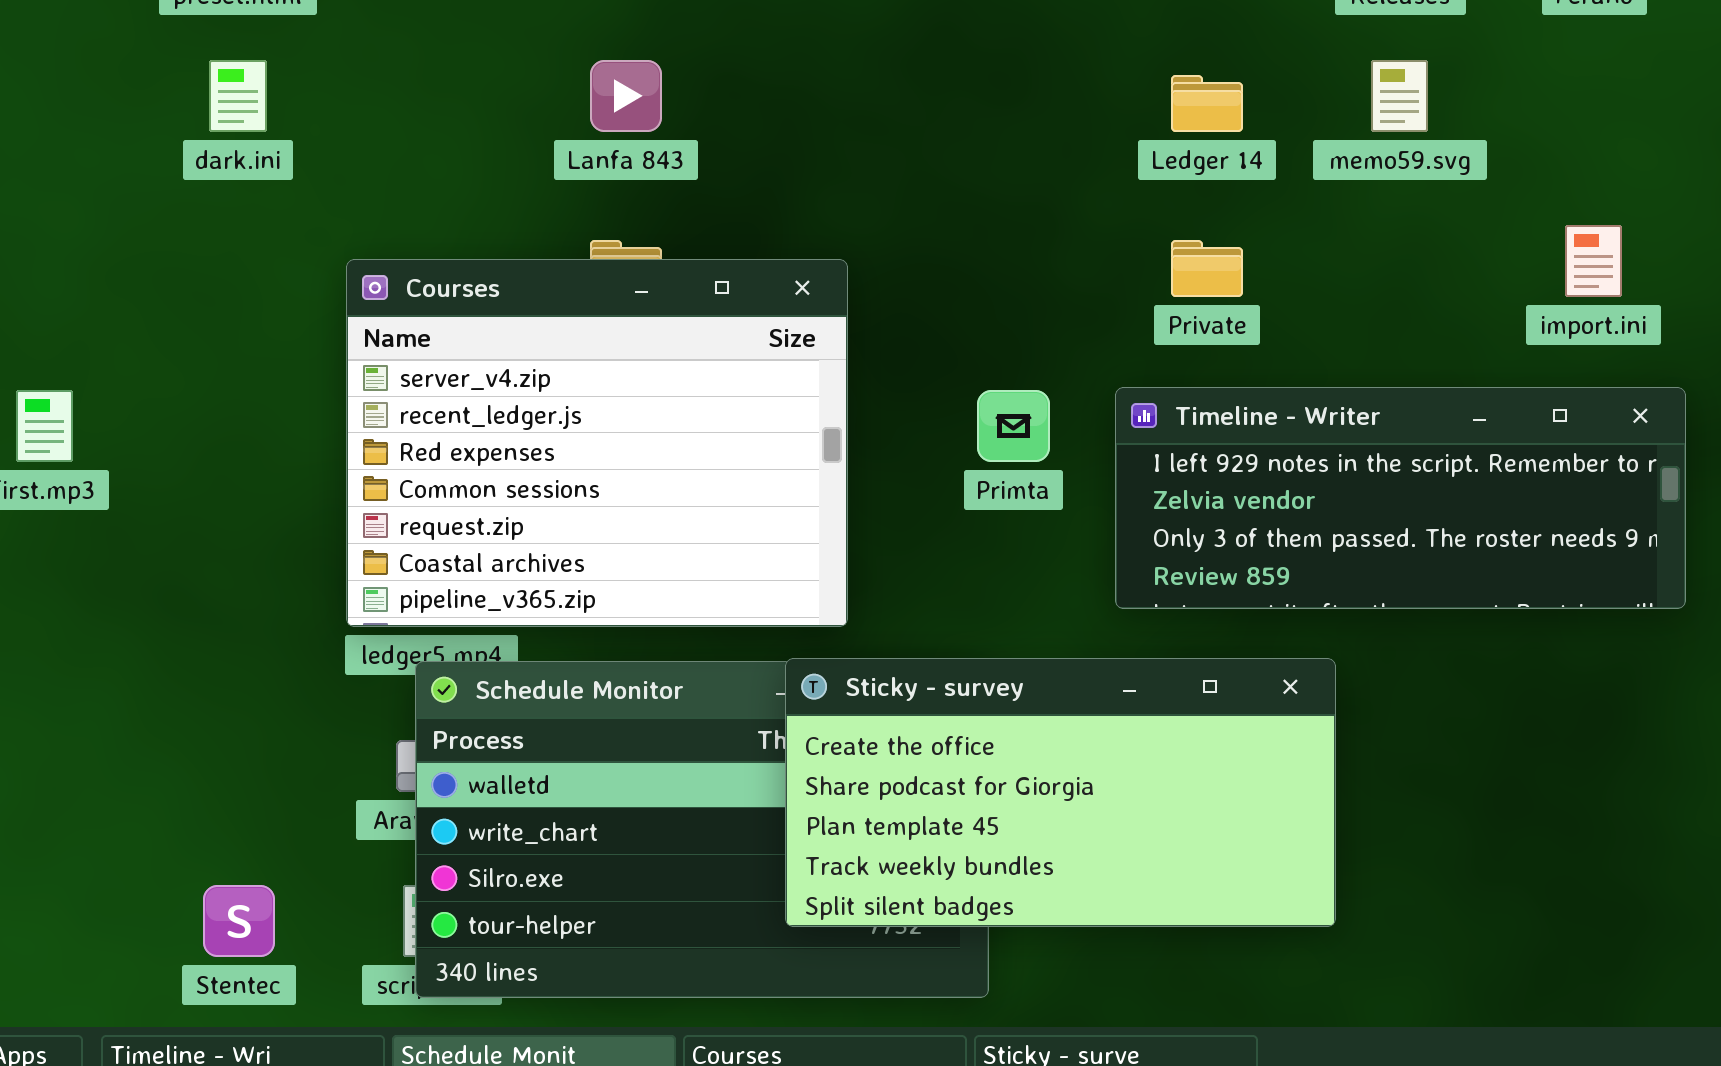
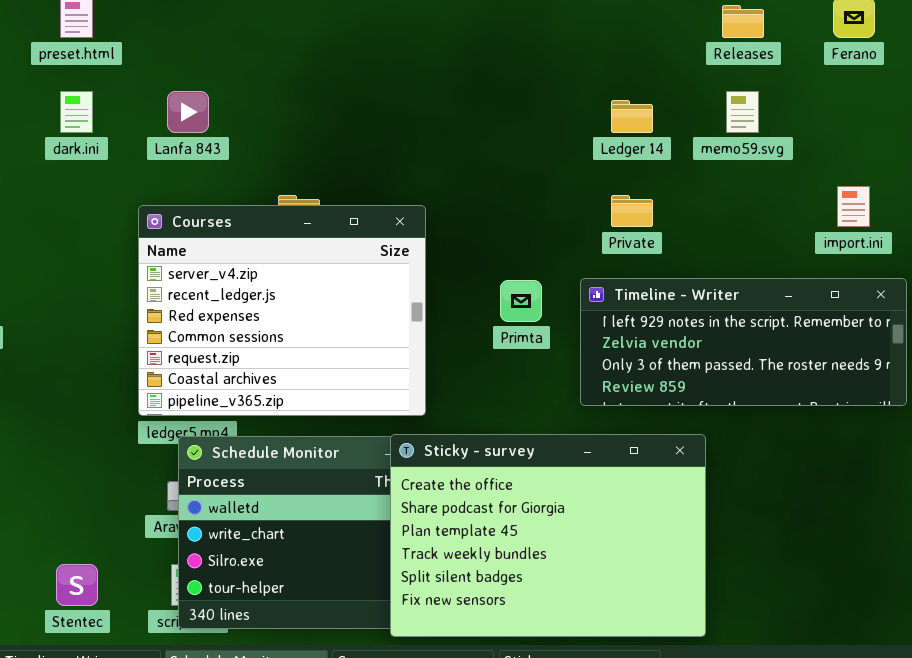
Lanfa 843: [590,60,662,132] -> [167,91,209,133], moved
Sticky - survey: [785,658,1336,927] -> [390,434,706,637], resized

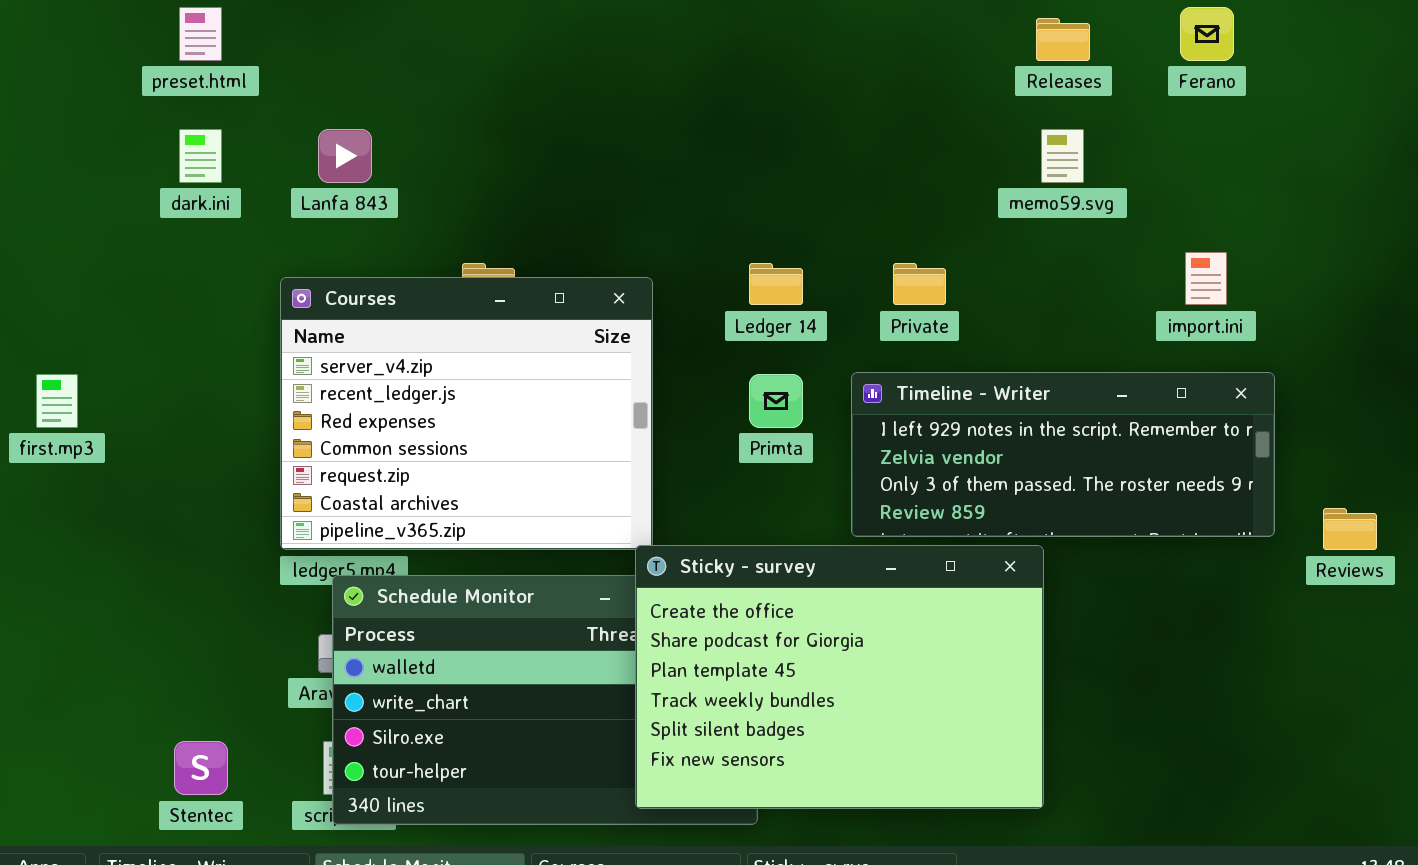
Ledger 14: [611,100,653,133] -> [749,263,803,305], moved
Sticky - survey: [390,434,706,637] -> [635,545,1044,809], moved

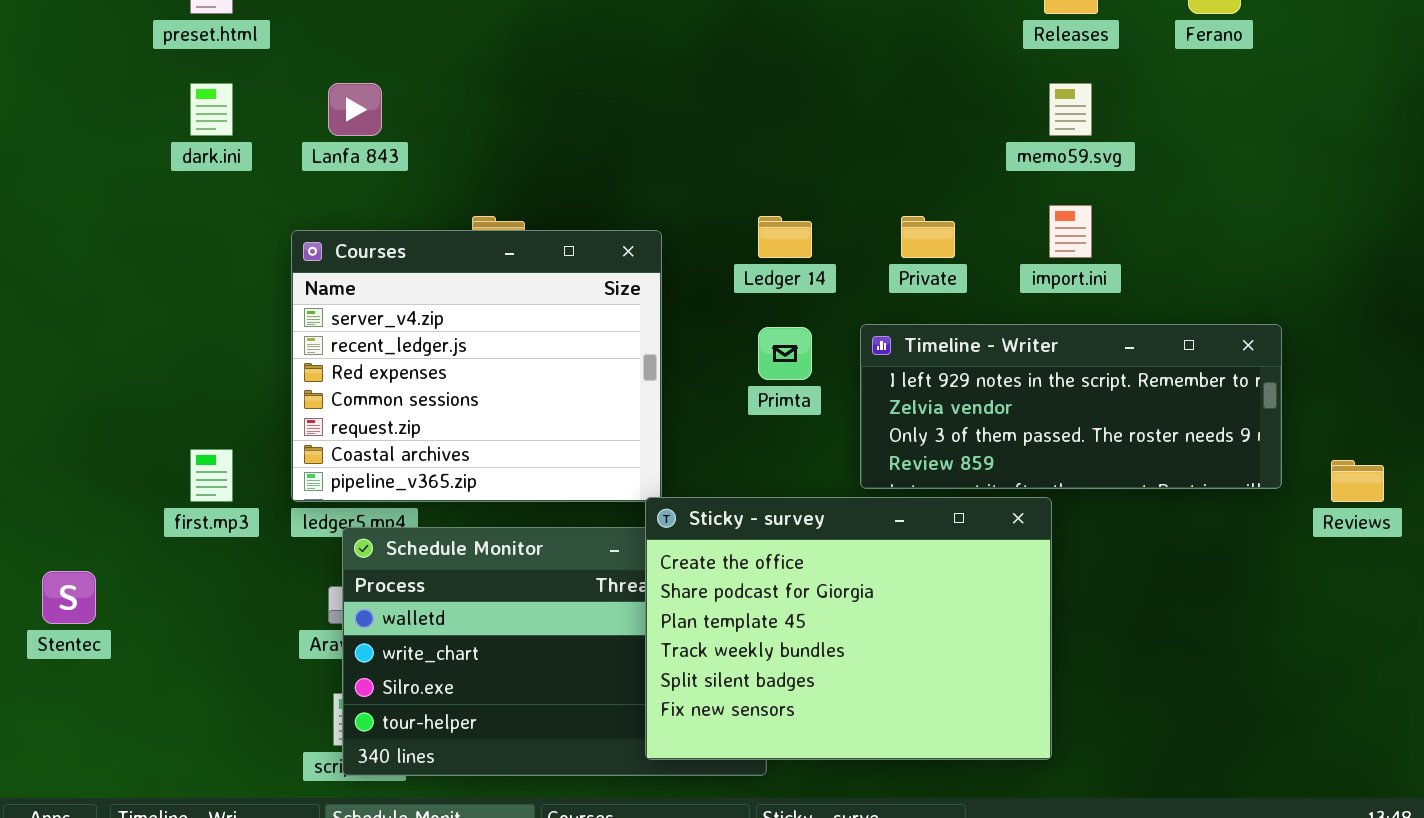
import.ini: [1185,252,1227,305] -> [1049,205,1092,258], moved
first.mp3: [36,374,78,428] -> [190,449,233,502], moved
Stentec: [174,741,228,795] -> [42,571,96,624], moved

